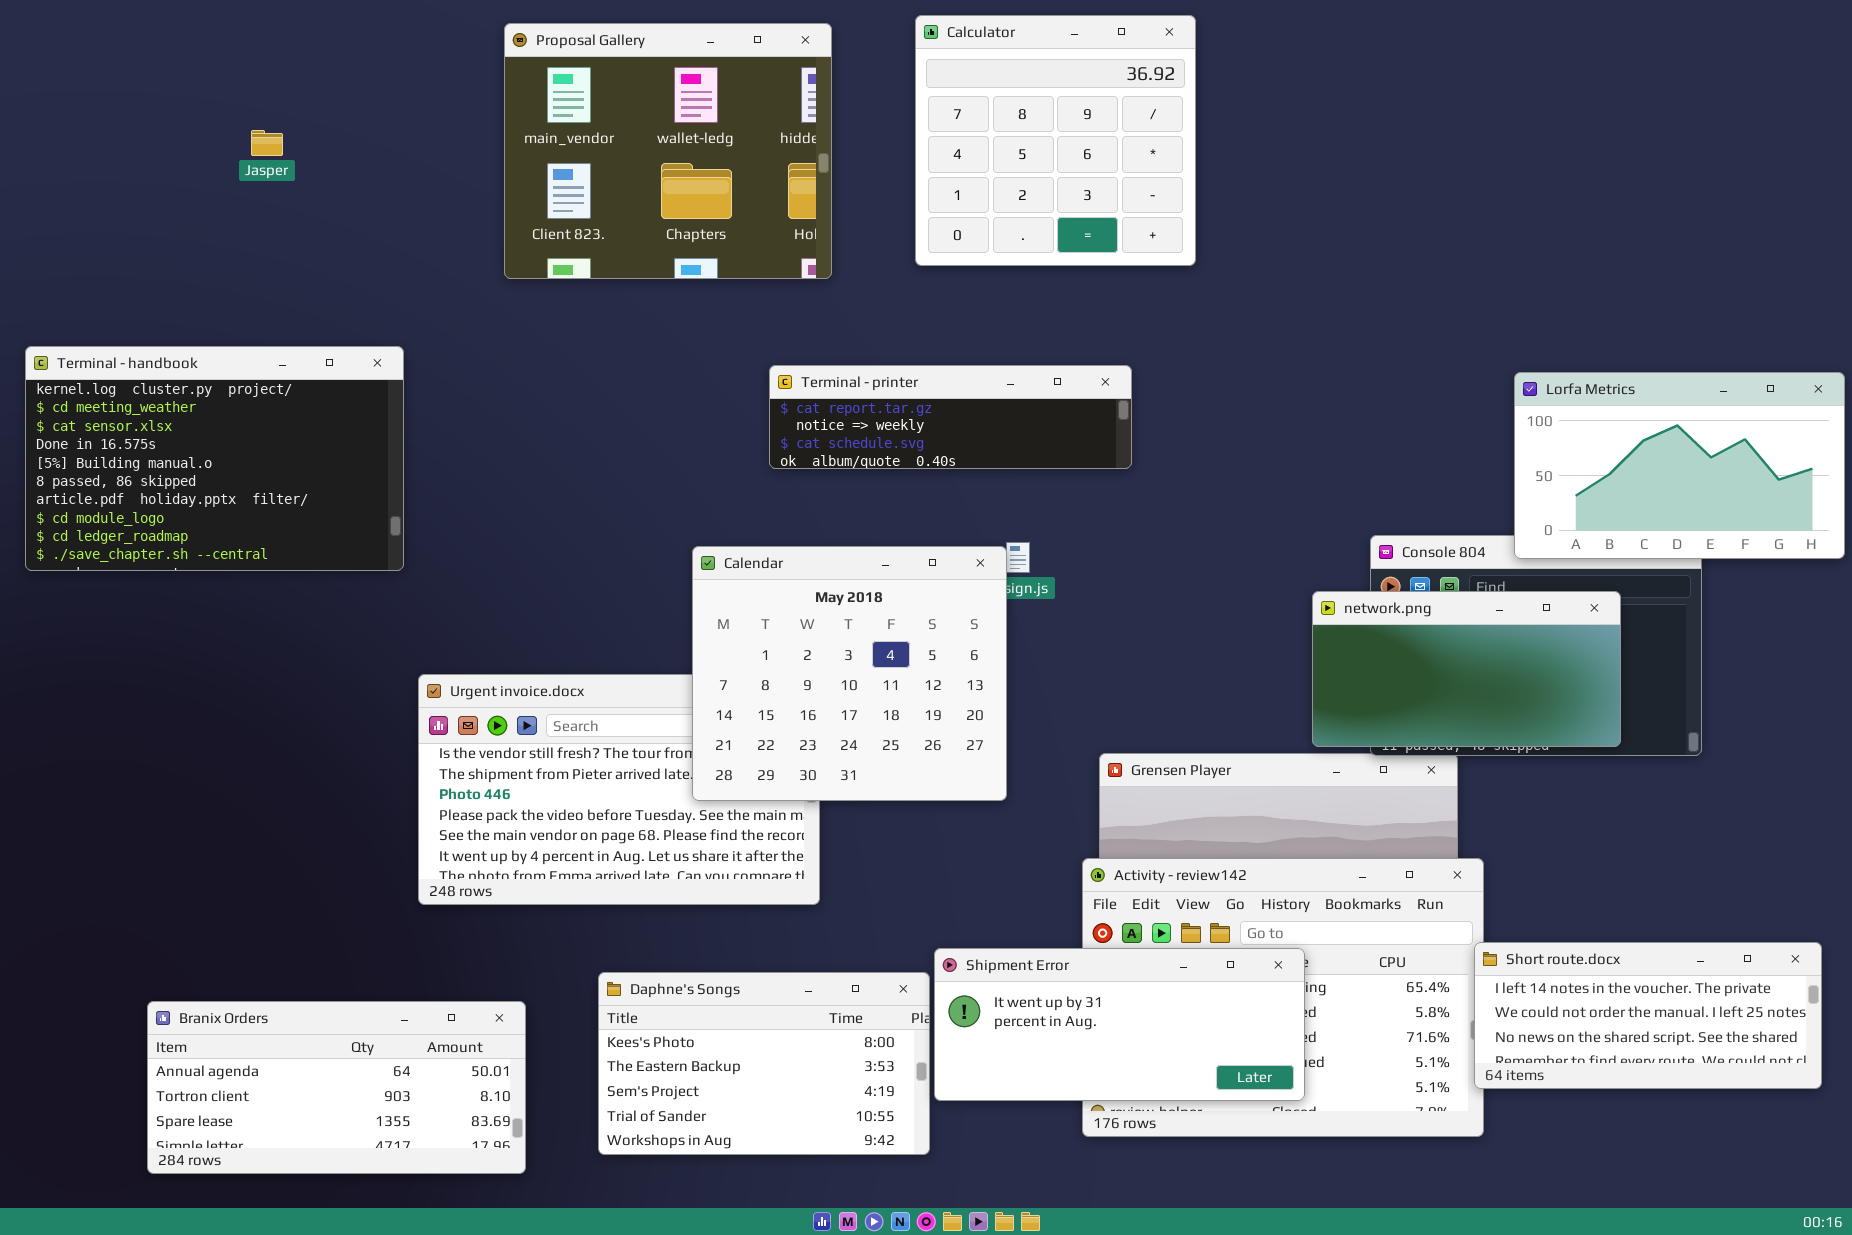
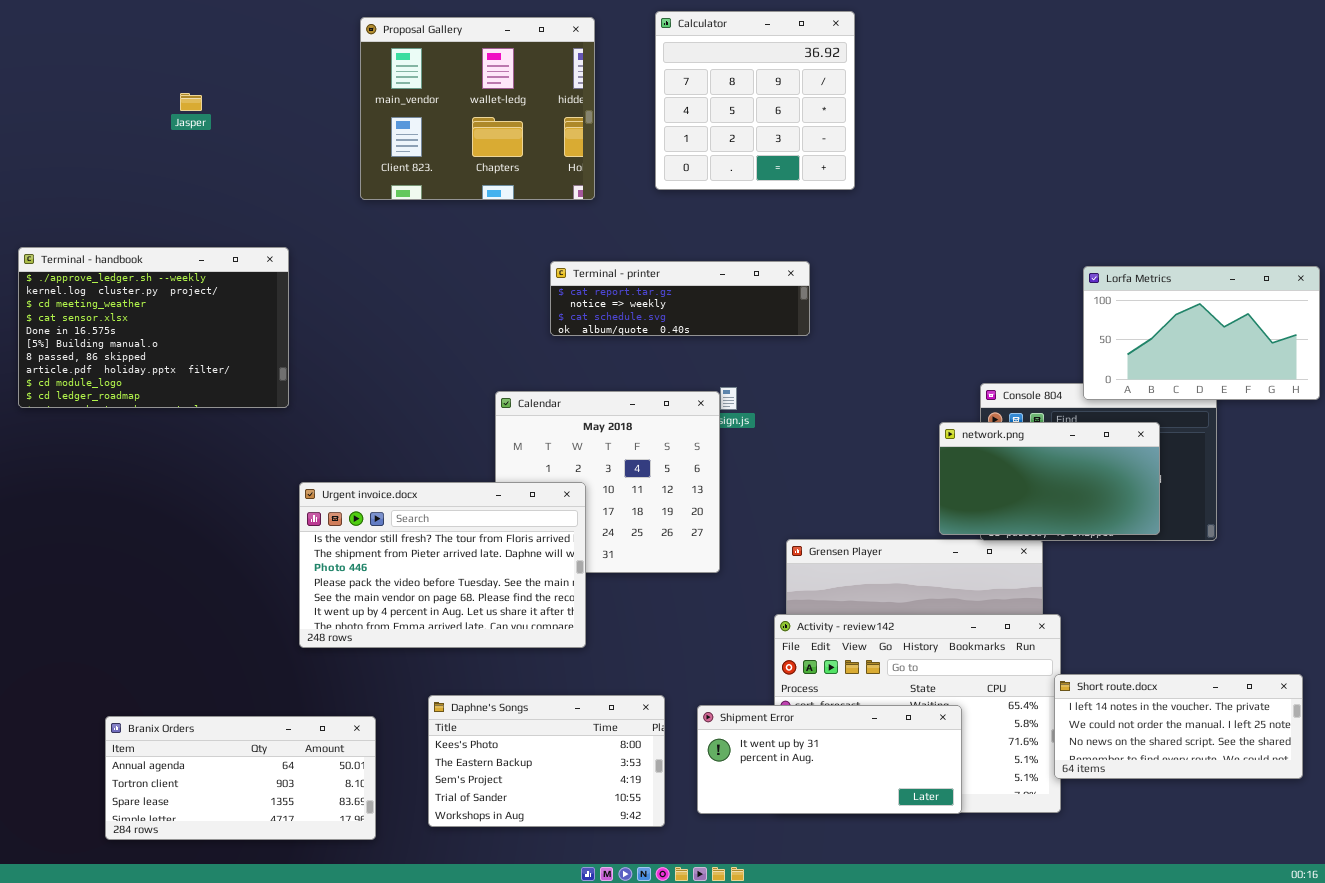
Terminal - handbook: [25,346,404,571] -> [18,247,289,408], scrolled up 1 row
Urgent invoice.docx: [418,674,820,905] -> [299,482,586,648], raised
Shipment Error: [934,948,1305,1101] -> [697,705,962,814], moved

